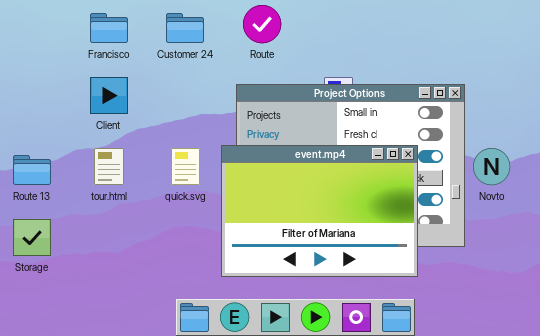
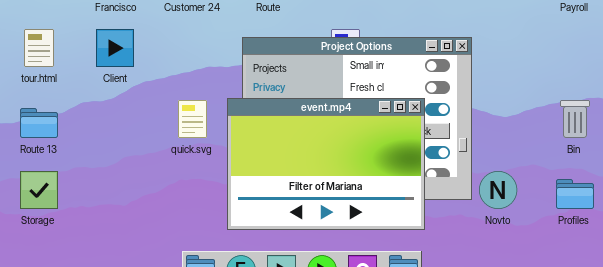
tour.html: [94,148,124,185] -> [24,29,54,67], moved
Novto: [473,148,510,185] -> [479,171,517,209], moved

